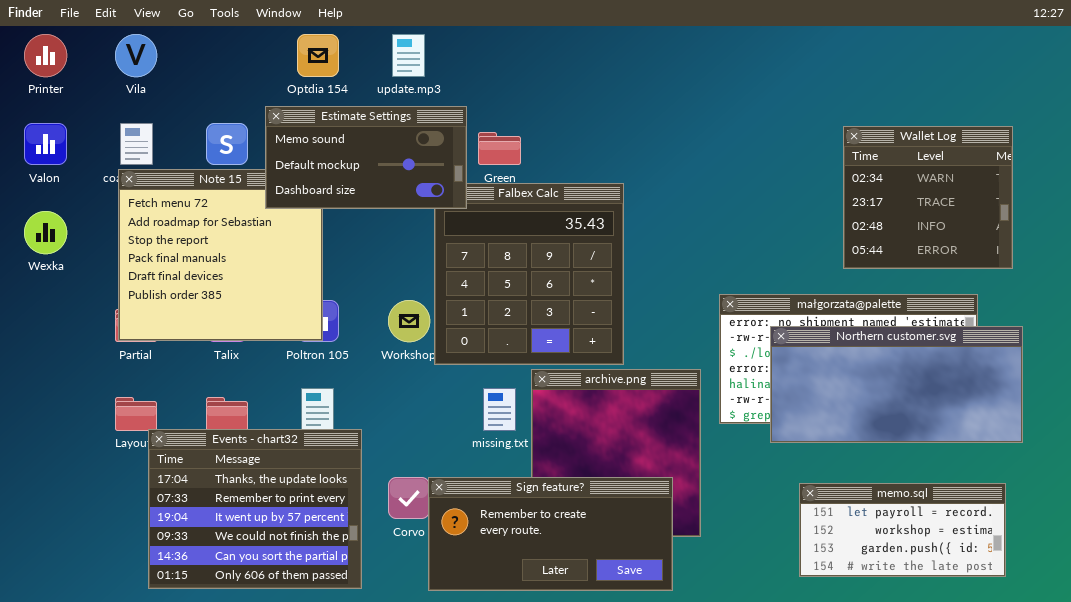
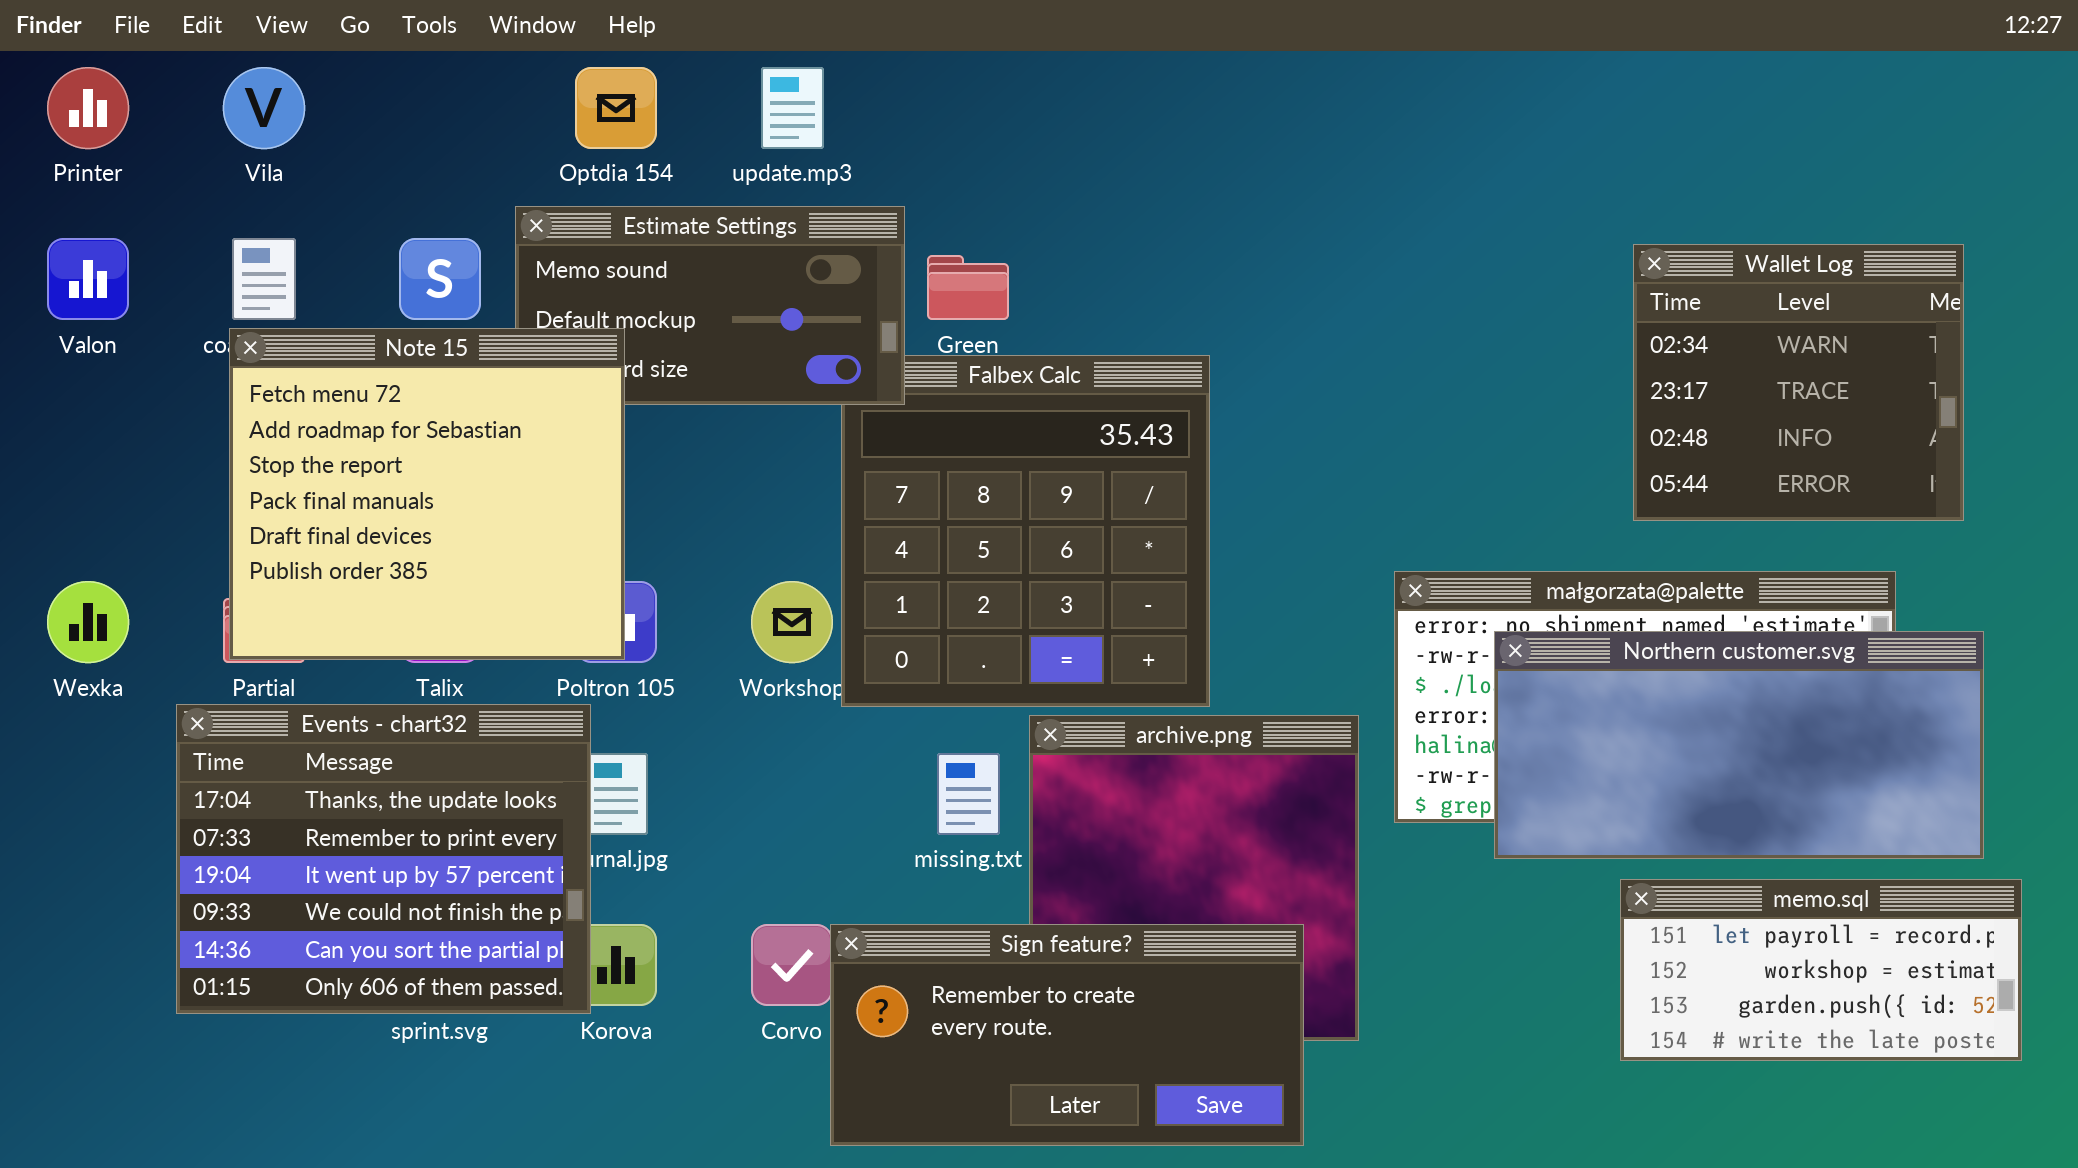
Note 15: [118,169,323,341] -> [229,328,625,660], raised
Wexka: [24,211,67,254] -> [47,581,129,663], moved
Events - chart32: [148,429,362,589] -> [176,704,591,1014], moved
memo.sql: [799,483,1006,577] -> [1620,879,2022,1061], moved

